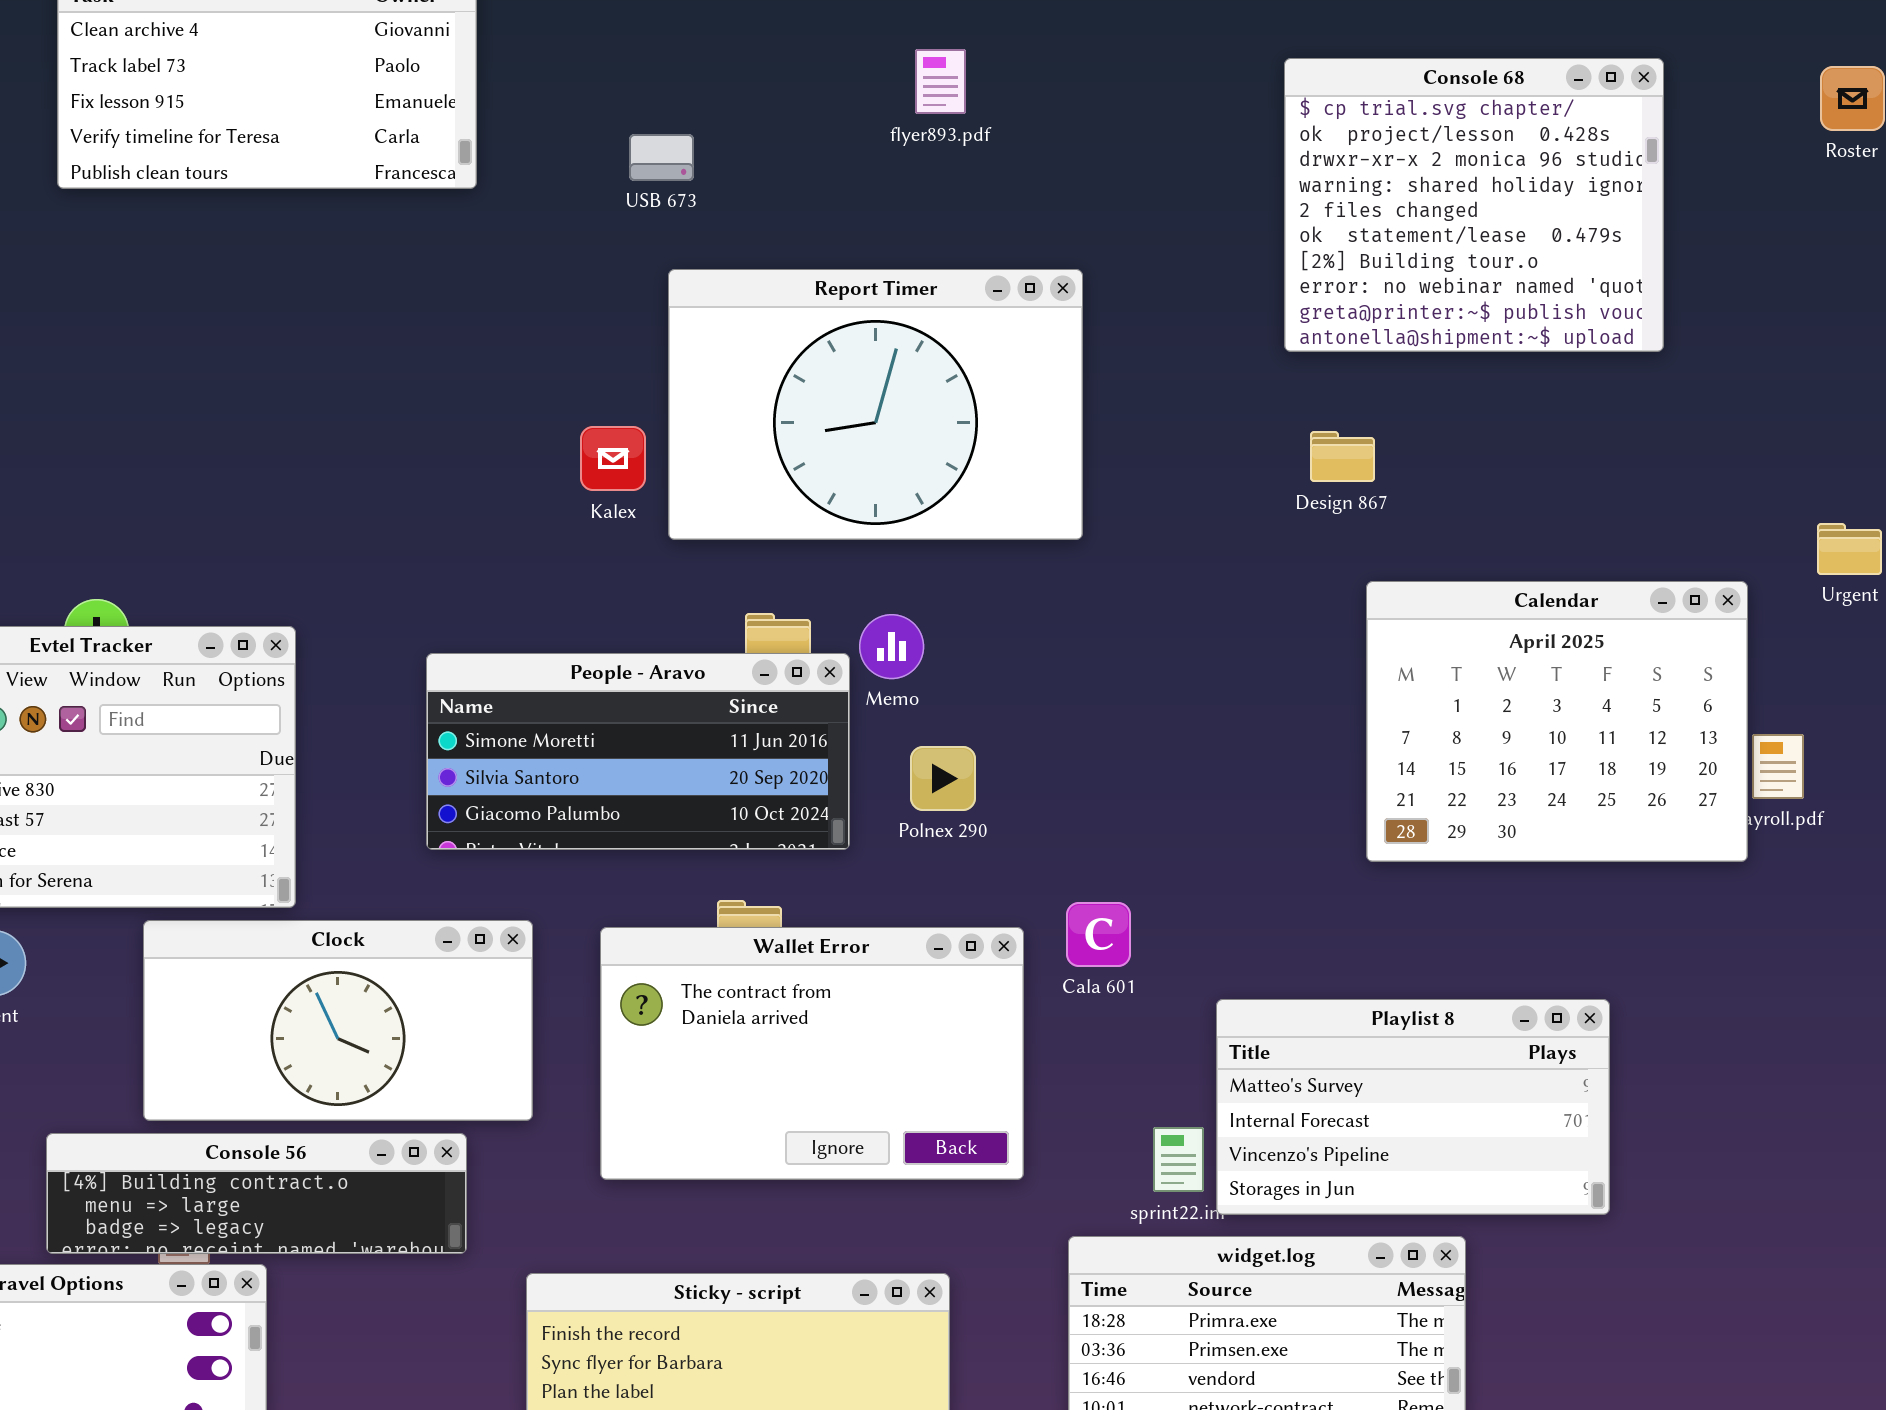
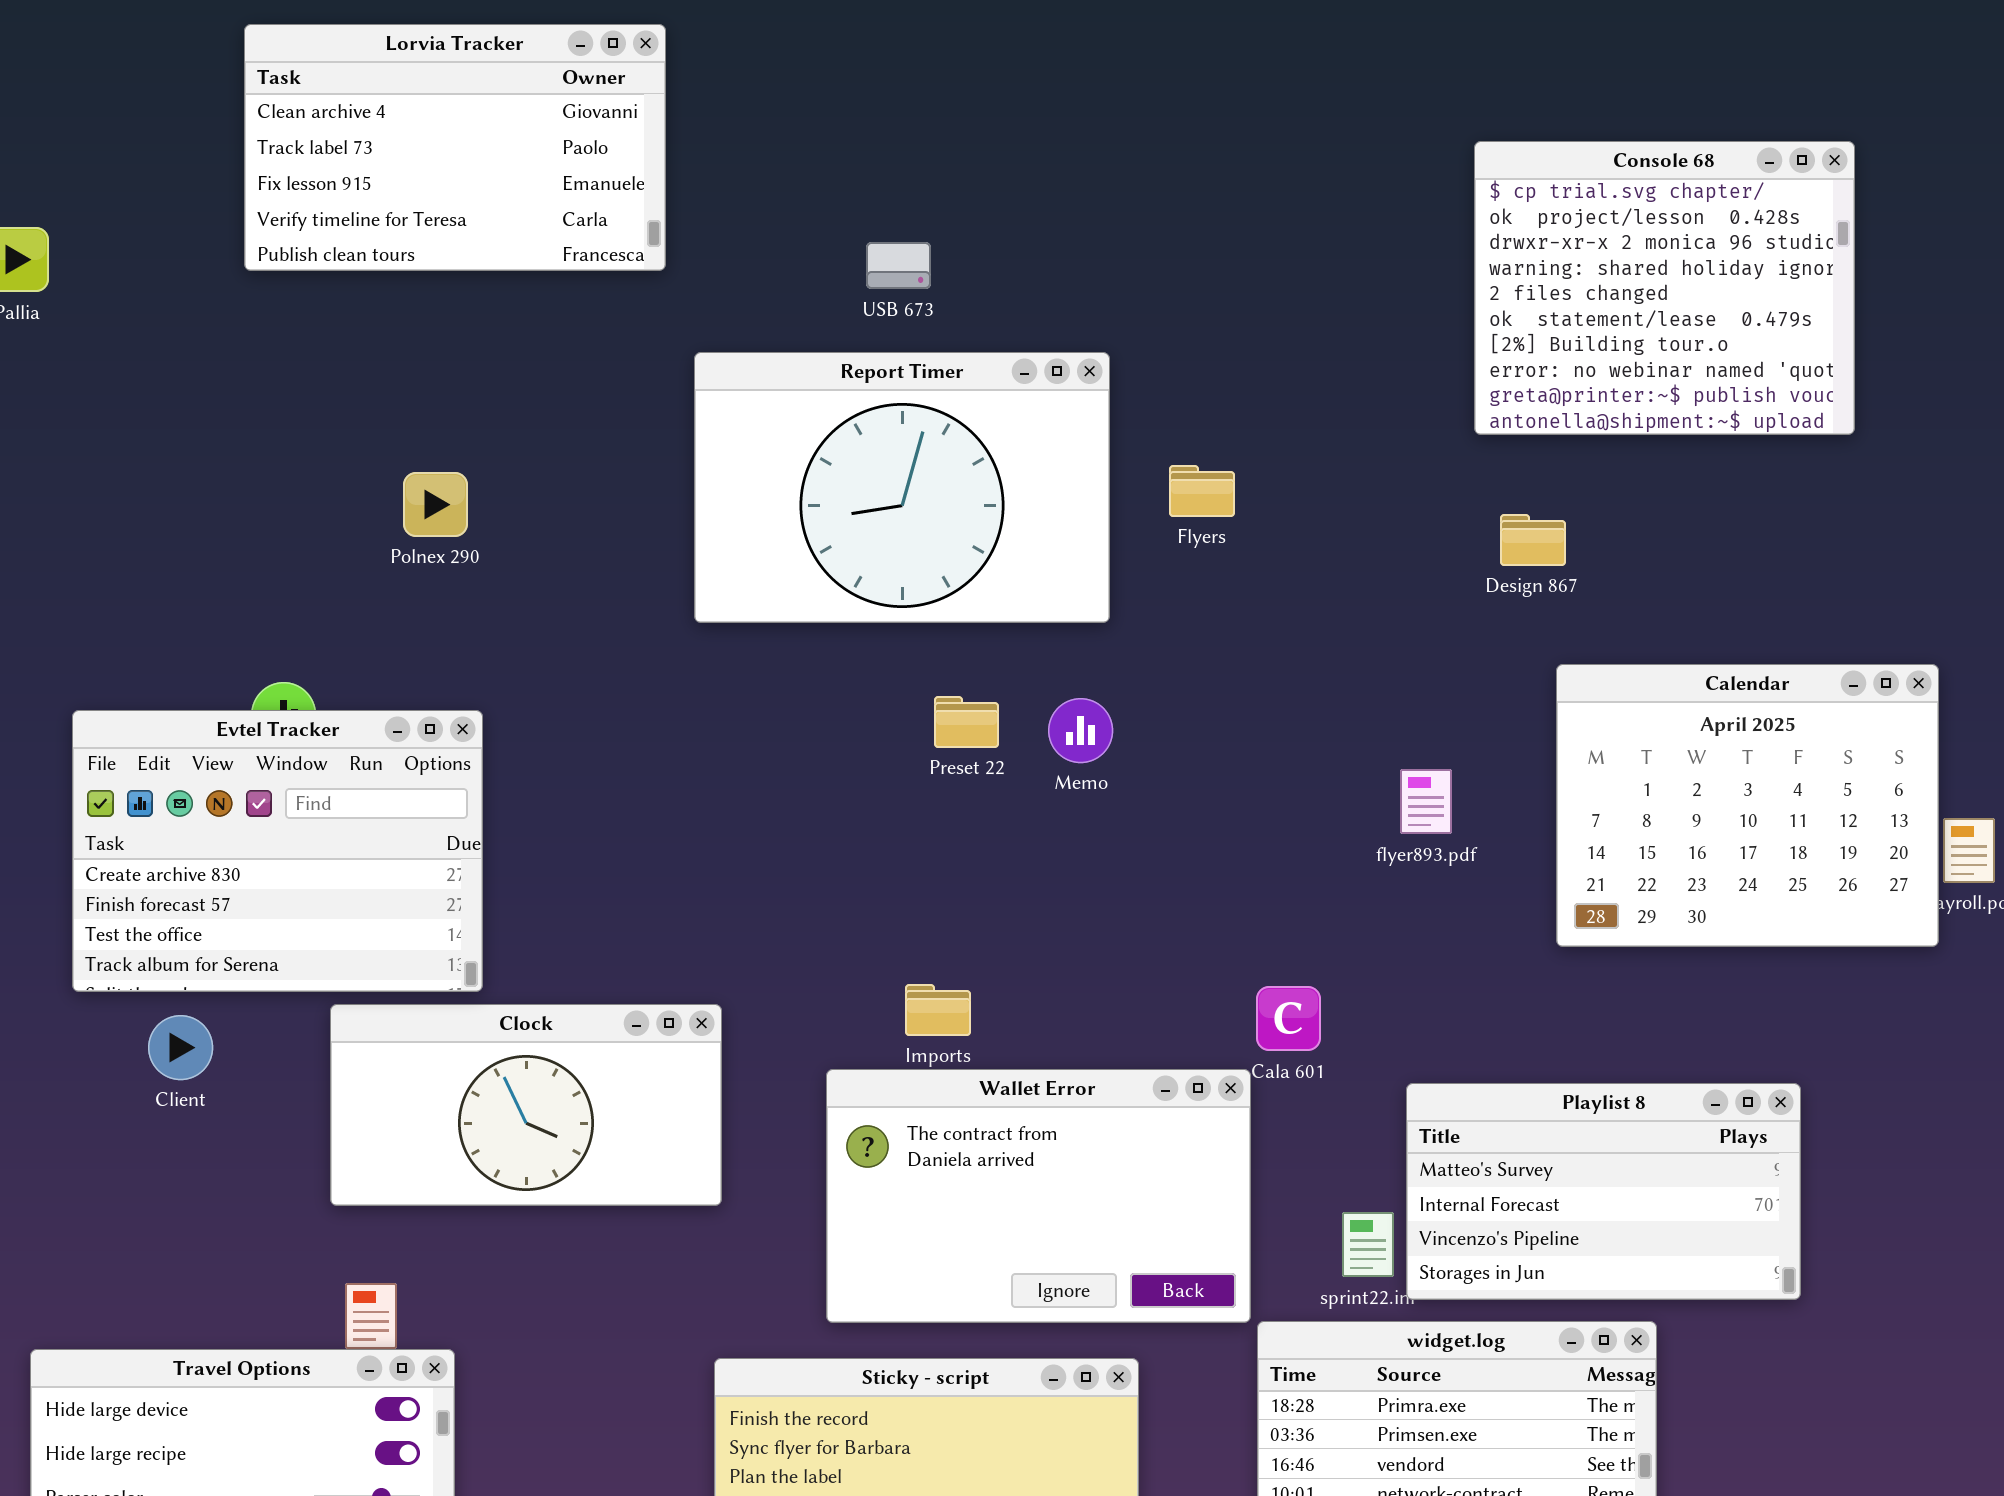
flyer893.pdf: [915,49,966,114] -> [1400,769,1452,834], moved
USB 673: [629,134,694,181] -> [866,242,931,289], moved
Report Timer: [668,269,1083,540] -> [694,352,1110,623], moved
People - Aravo: [426,653,850,850] -> none, closed
Polnex 290: [910,746,976,811] -> [403,472,468,537], moved
Wallet Error: [600,927,1024,1180] -> [826,1069,1251,1323], moved
Console 56: [46,1133,467,1254] -> none, closed

